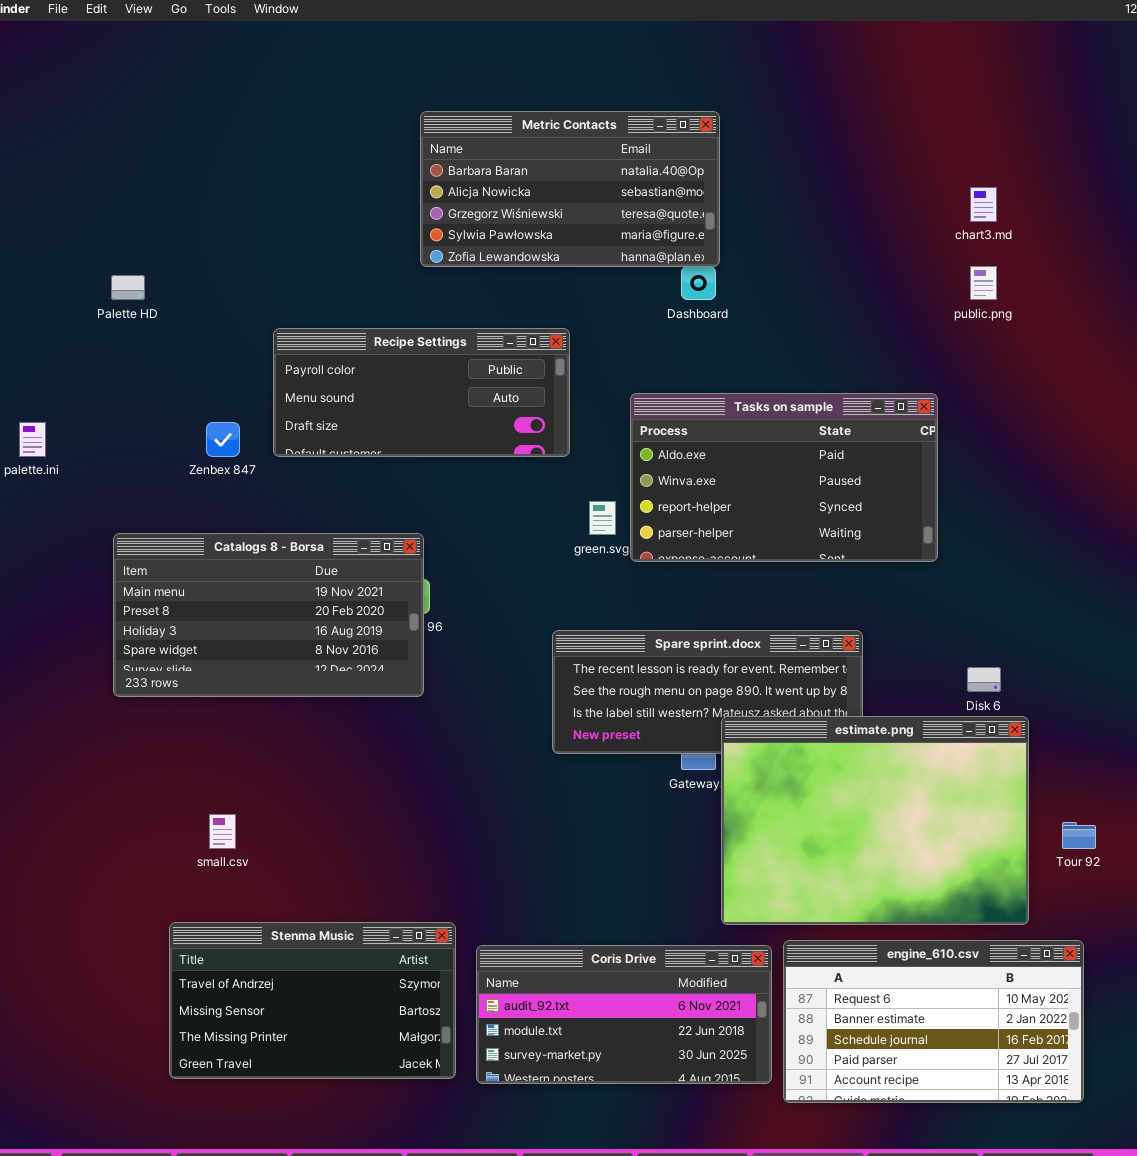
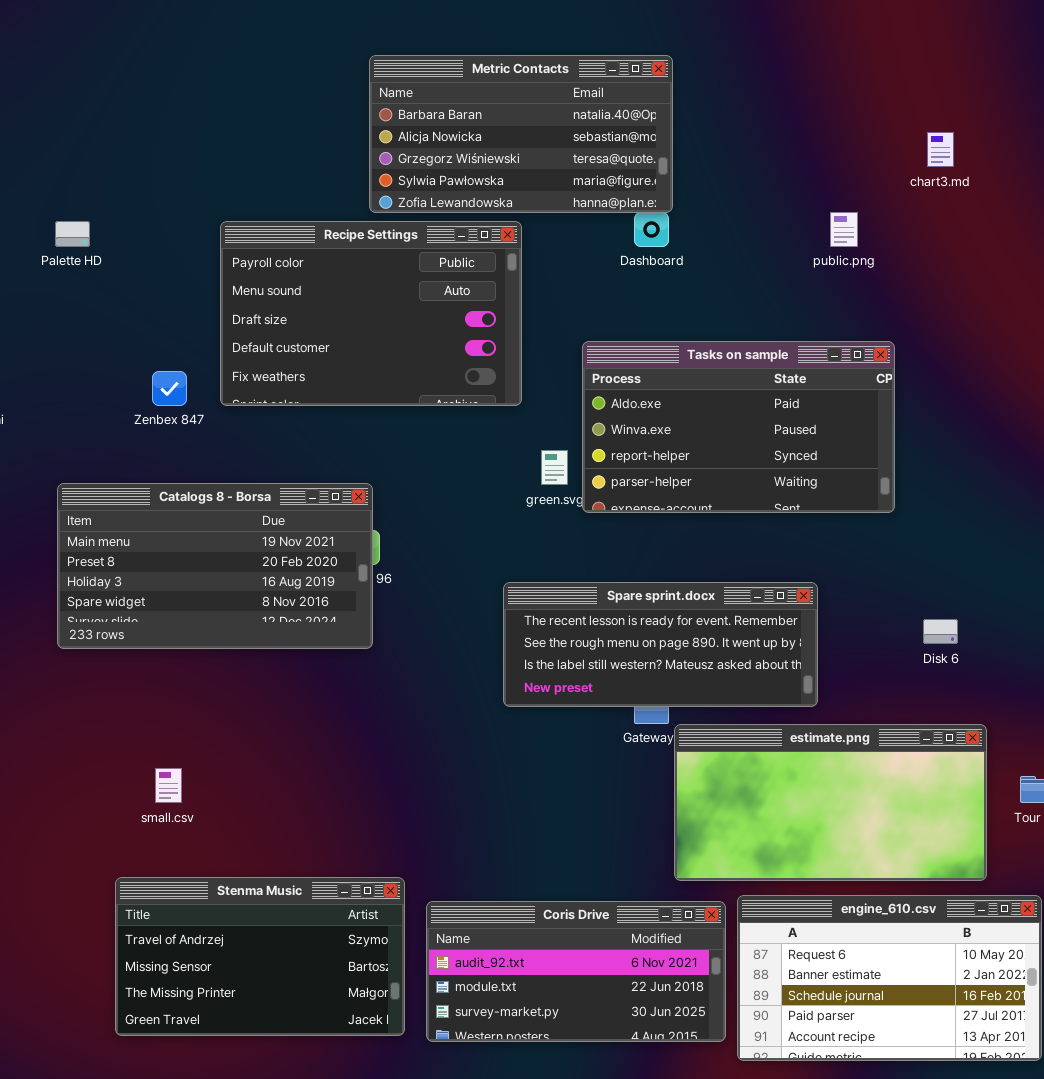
public.png: [970,266,997,300] -> [830,212,858,247], moved
Recipe Settings: [273,328,570,457] -> [220,221,522,406], resized
estimate.png: [721,716,1029,925] -> [674,724,987,881], resized

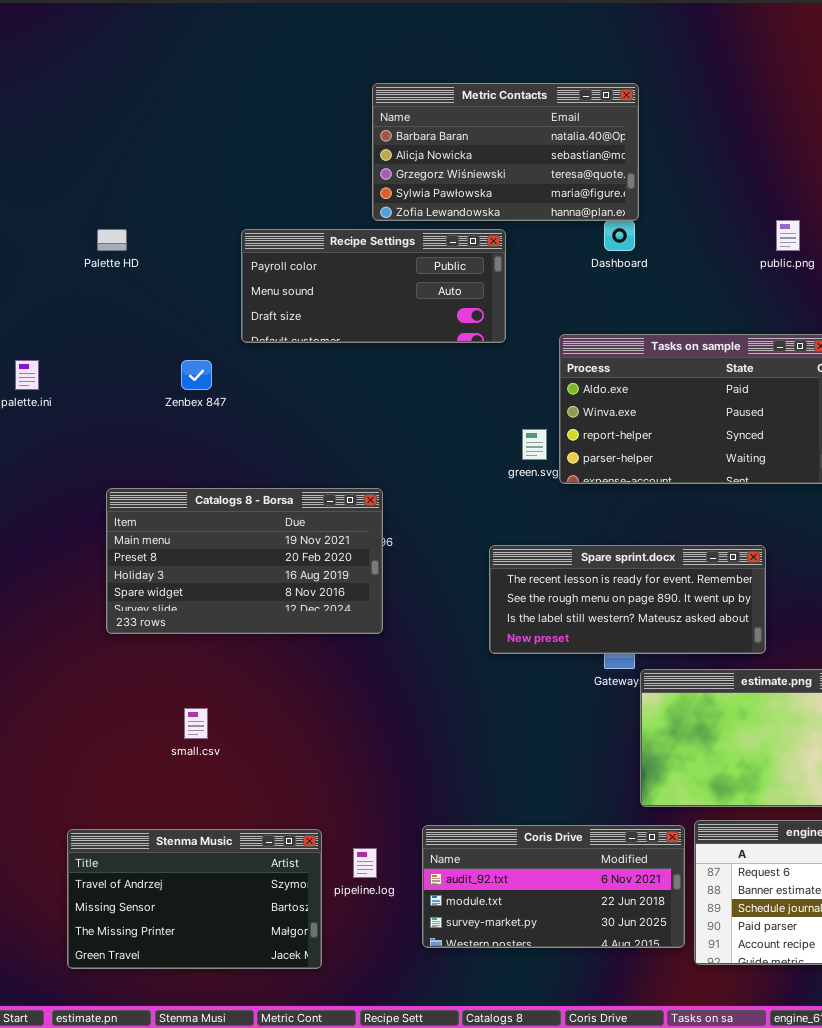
Recipe Settings: [220,221,522,406] -> [241,229,506,343], resized
Catalogs 8 - Borsa: [57,483,373,649] -> [106,488,383,634], moved
Stenma Music: [115,877,405,1036] -> [67,829,322,969], moved

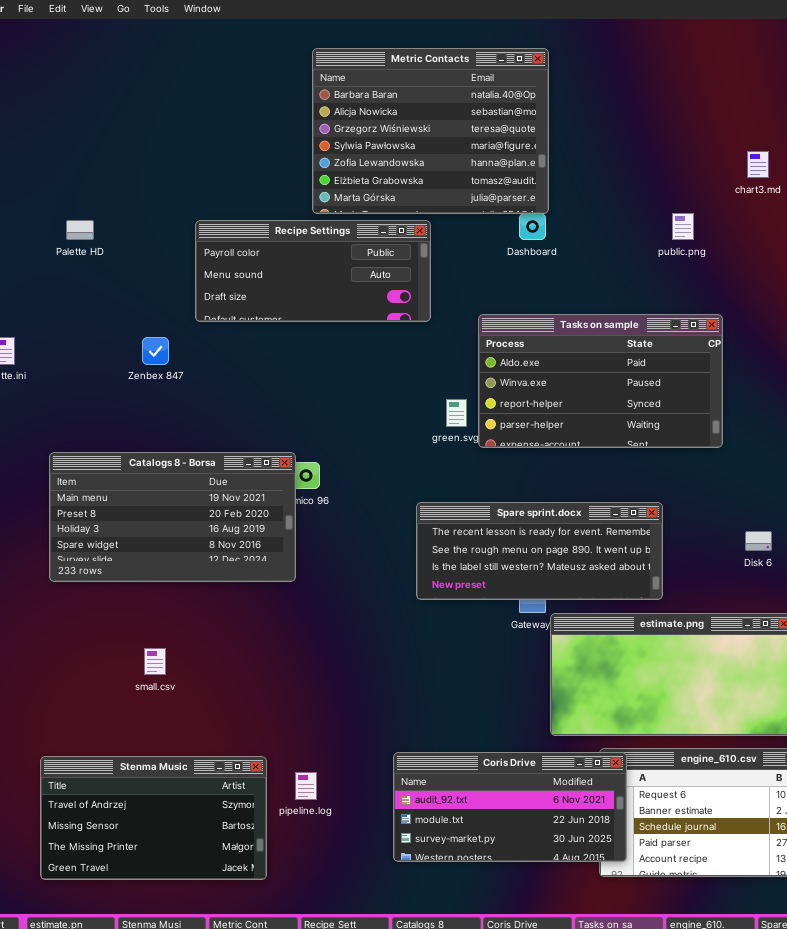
Metric Contacts: [372,83,639,221] -> [312,48,549,214], resized
Catalogs 8 - Borsa: [106,488,383,634] -> [49,452,296,582], moved
Coris Drive: [422,825,685,948] -> [393,752,627,862], moved

